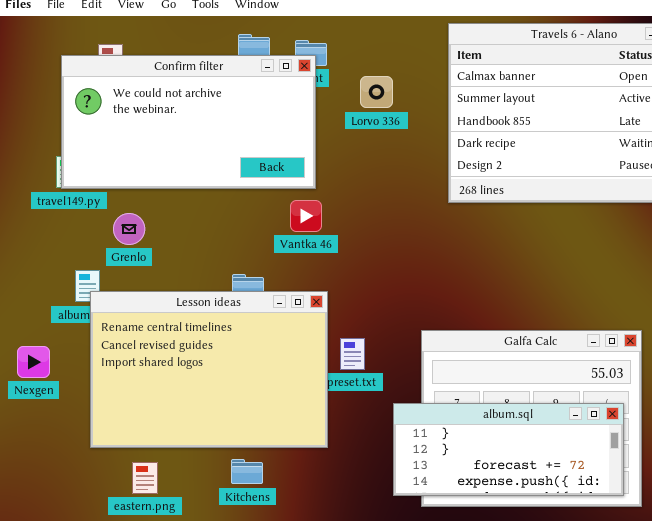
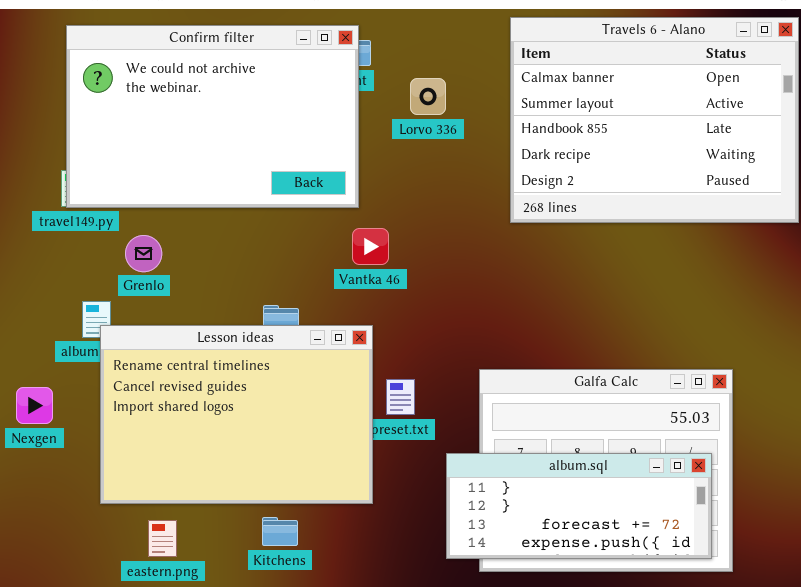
Confirm filter: [61,55,316,189] -> [66,25,359,208], resized
Vantka 46: [290,200,322,232] -> [352,228,389,265], moved

